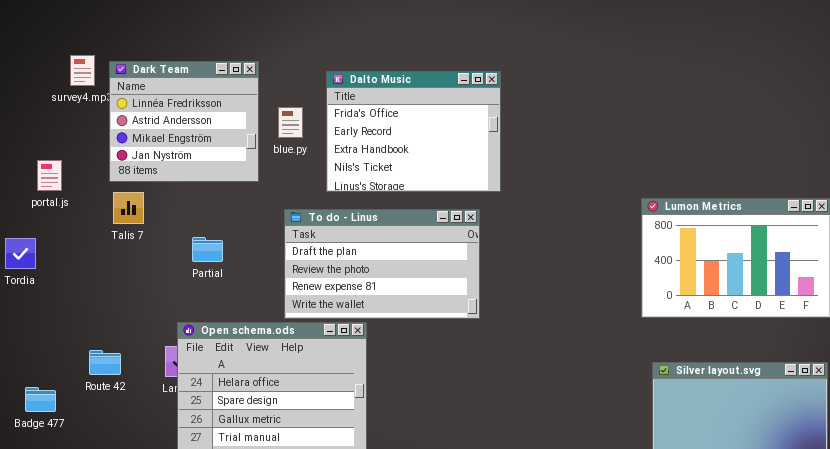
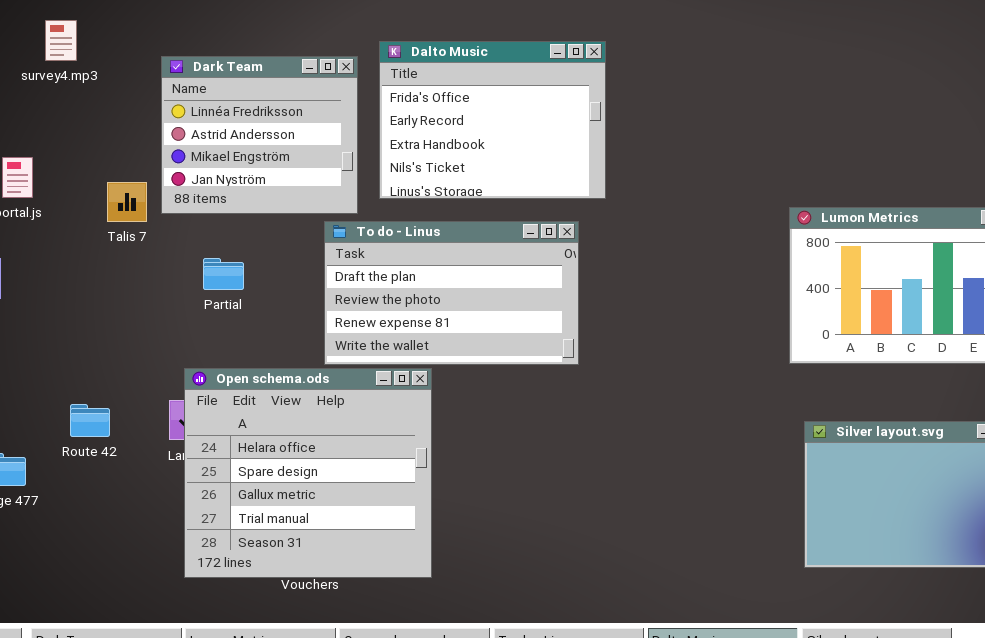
Dark Team: [109,61,259,182] -> [161,56,358,214], moved
Talis 7: [113,192,144,224] -> [107,182,147,222], moved

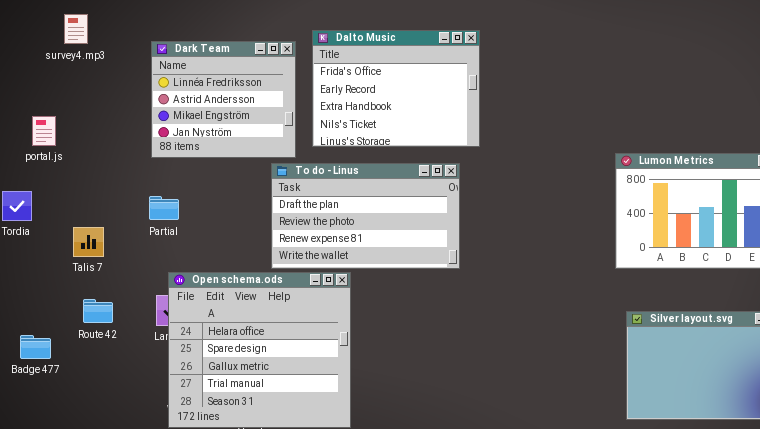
Talis 7: [107,182,147,222] -> [73,227,104,257], moved
Partial: [203,258,244,290] -> [149,196,179,220], moved

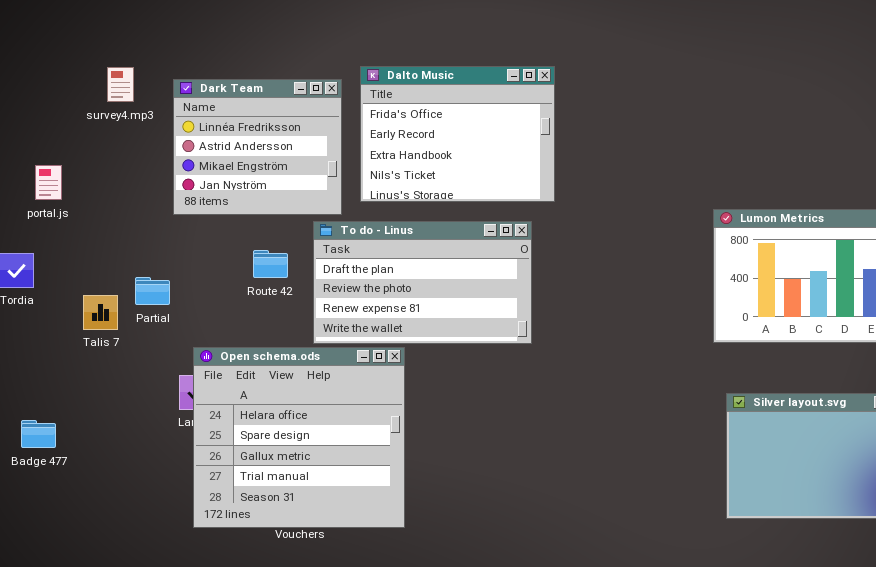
survey4.mp3: [64,14,88,44] -> [107,67,134,102], moved
Partial: [149,196,179,220] -> [135,277,170,305], moved
Route 42: [83,299,113,323] -> [253,250,288,278], moved

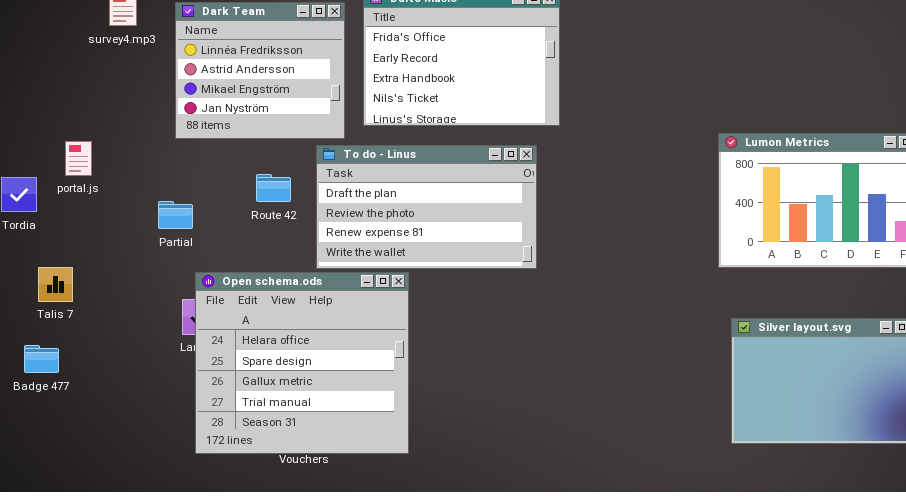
portal.js: [35,165,62,200] -> [65,141,92,176], moved
Partial: [135,277,170,305] -> [158,201,193,229], moved
Talis 7: [83,295,118,330] -> [38,267,73,302], moved

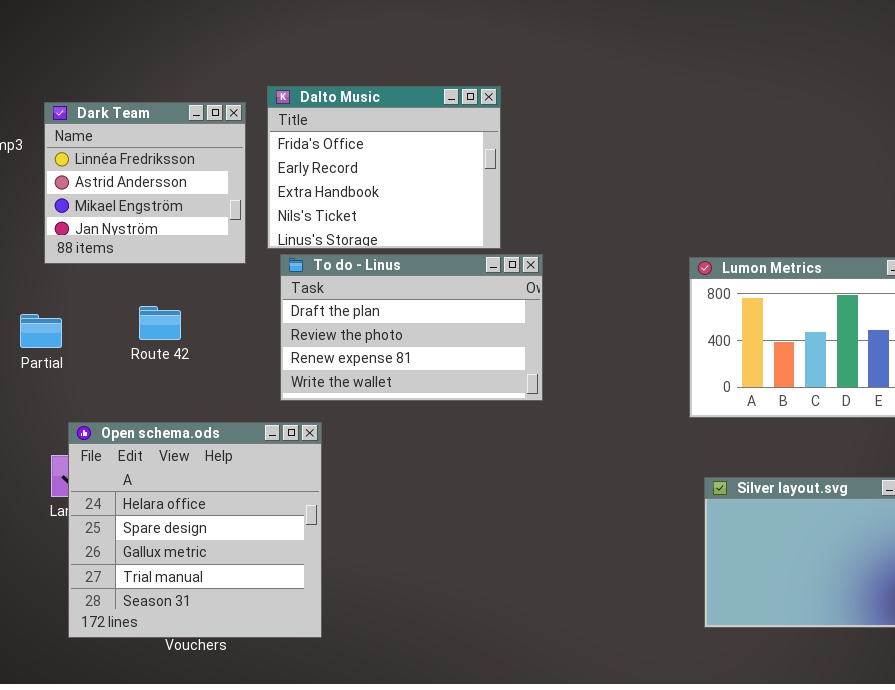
To do - Linus: [316,145,537,269] -> [280,254,543,401], moved
Partial: [158,201,193,229] -> [20,314,62,348], moved

